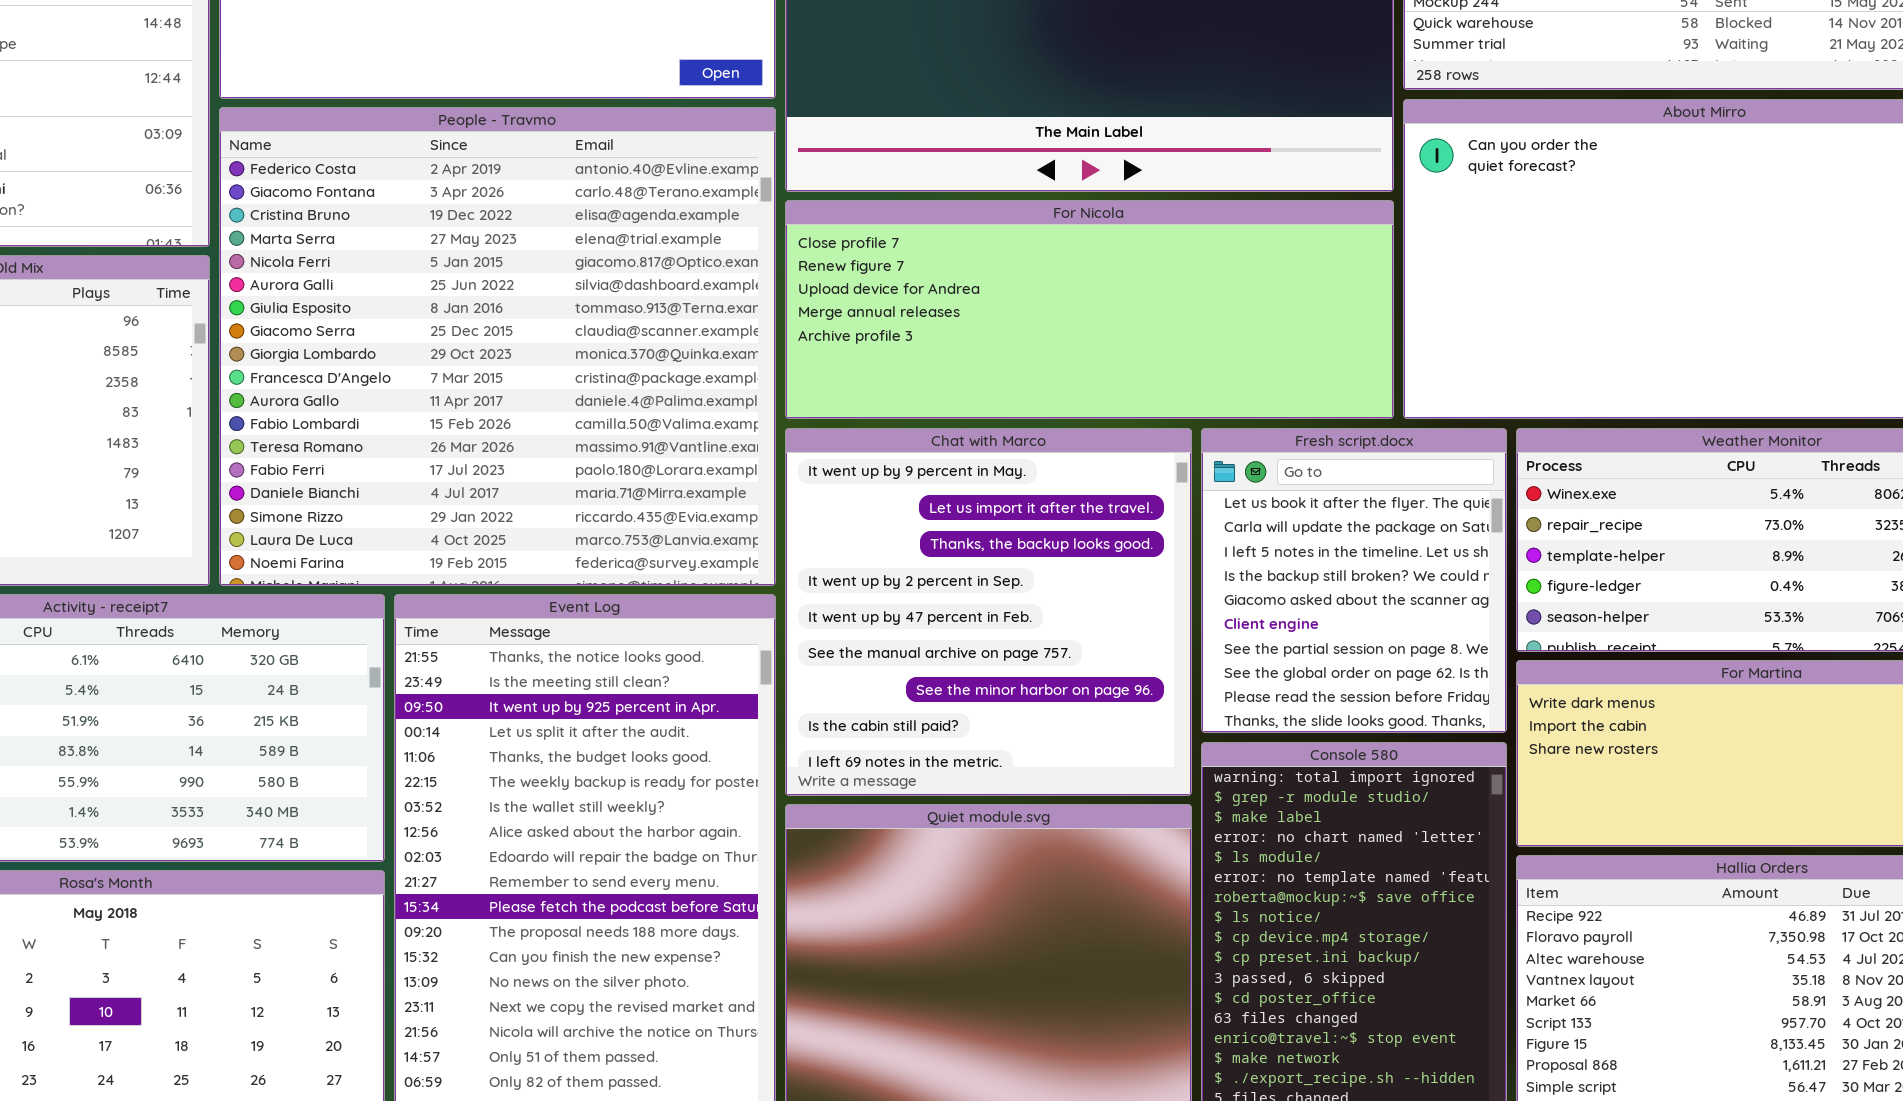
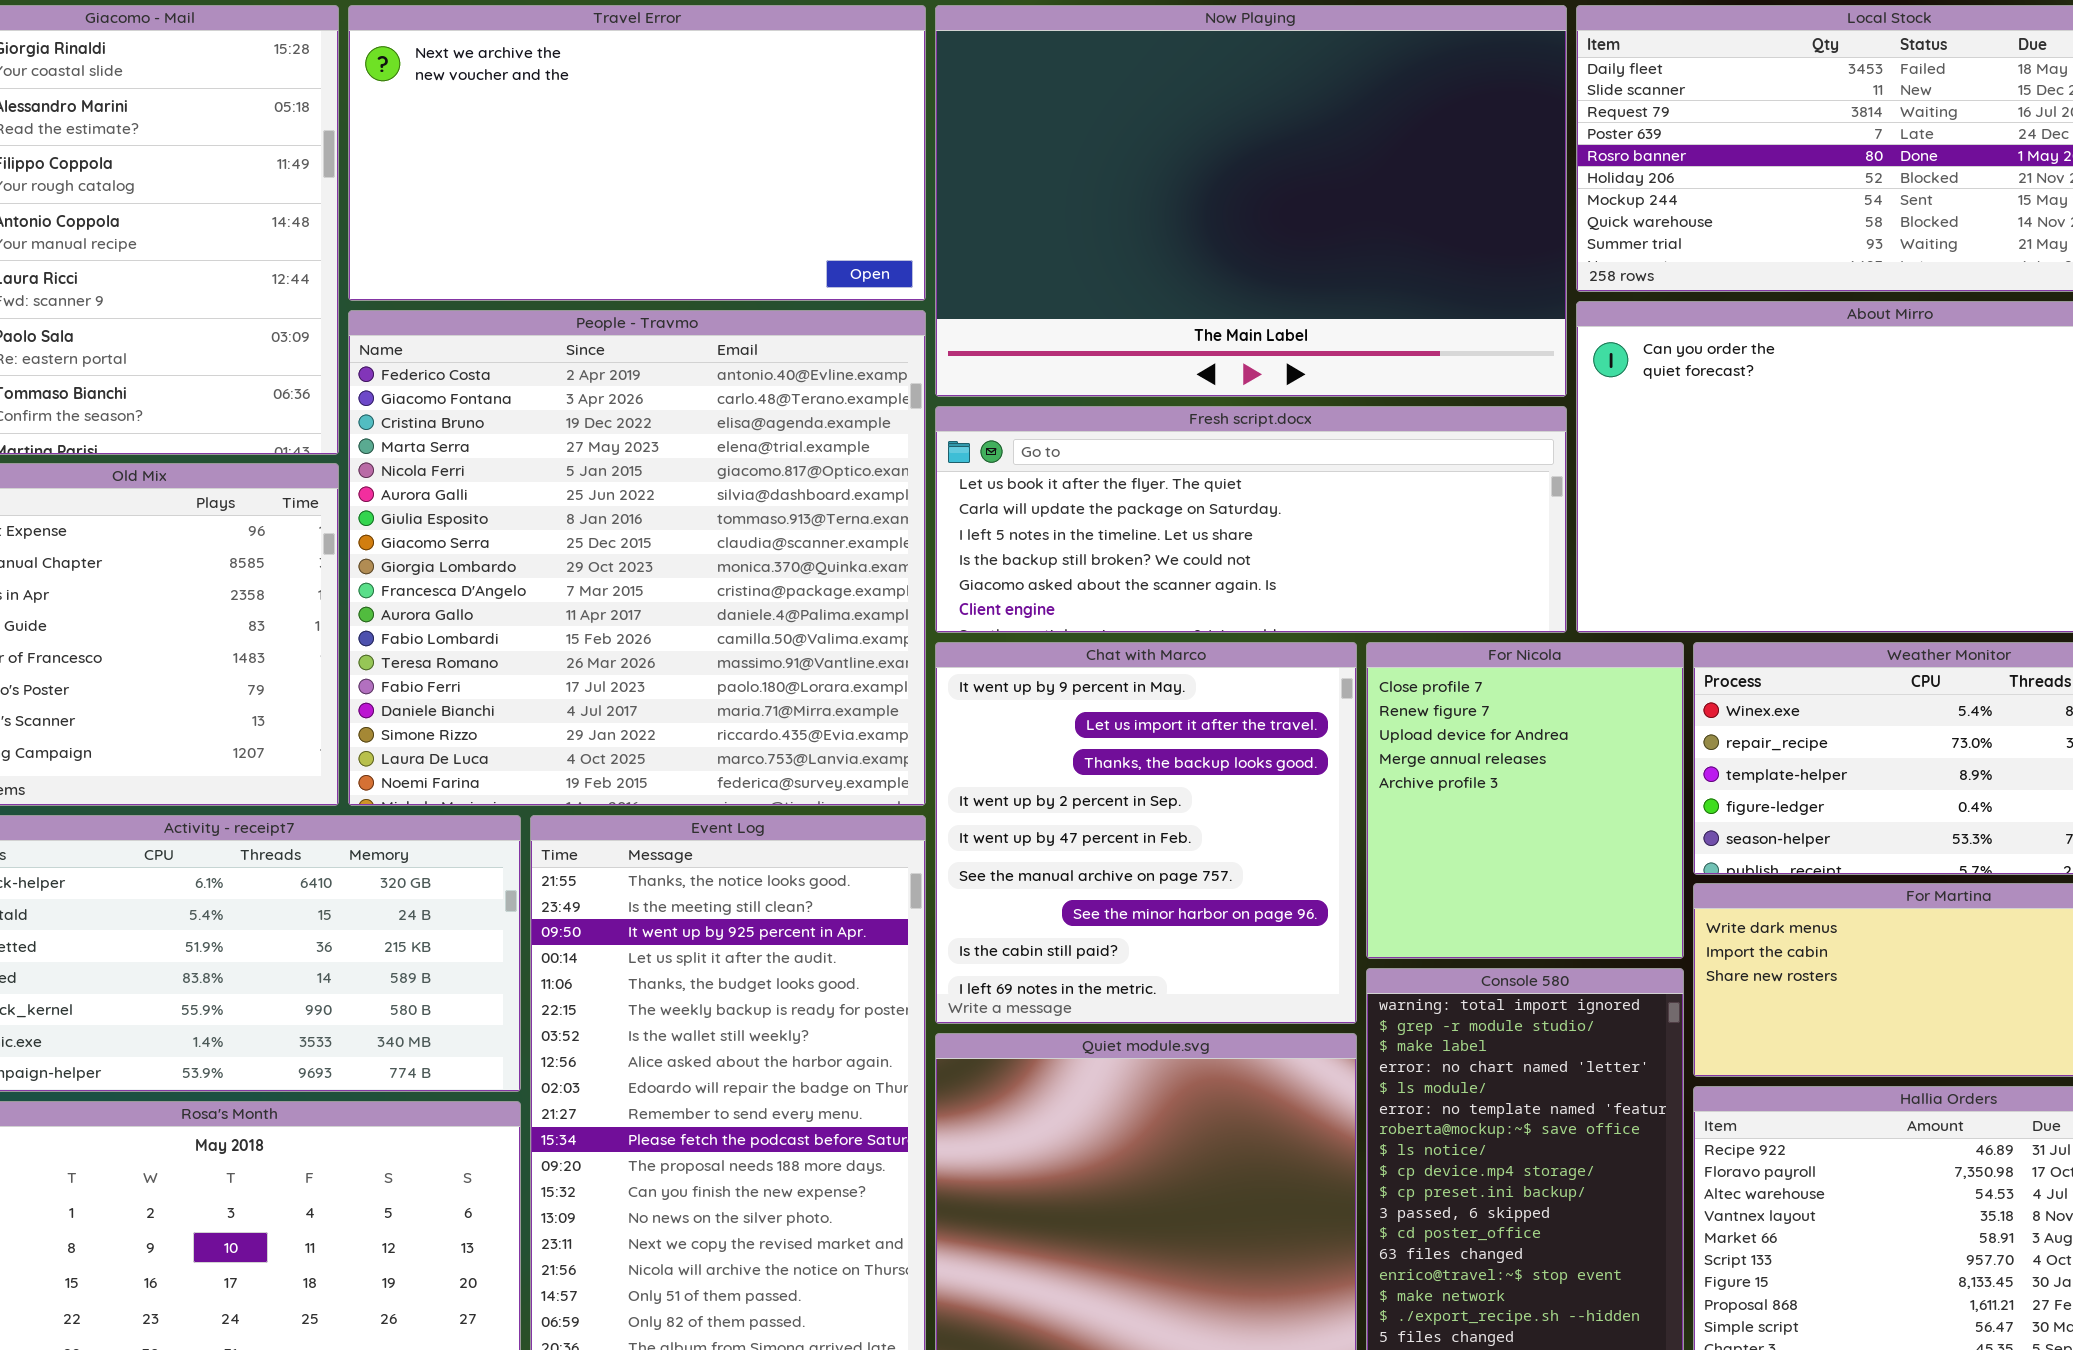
For Nicola: [785,200,1394,419] -> [1366,642,1684,959], moved, resized
Fresh script.docx: [1201,428,1507,733] -> [935,406,1567,633], moved, resized

